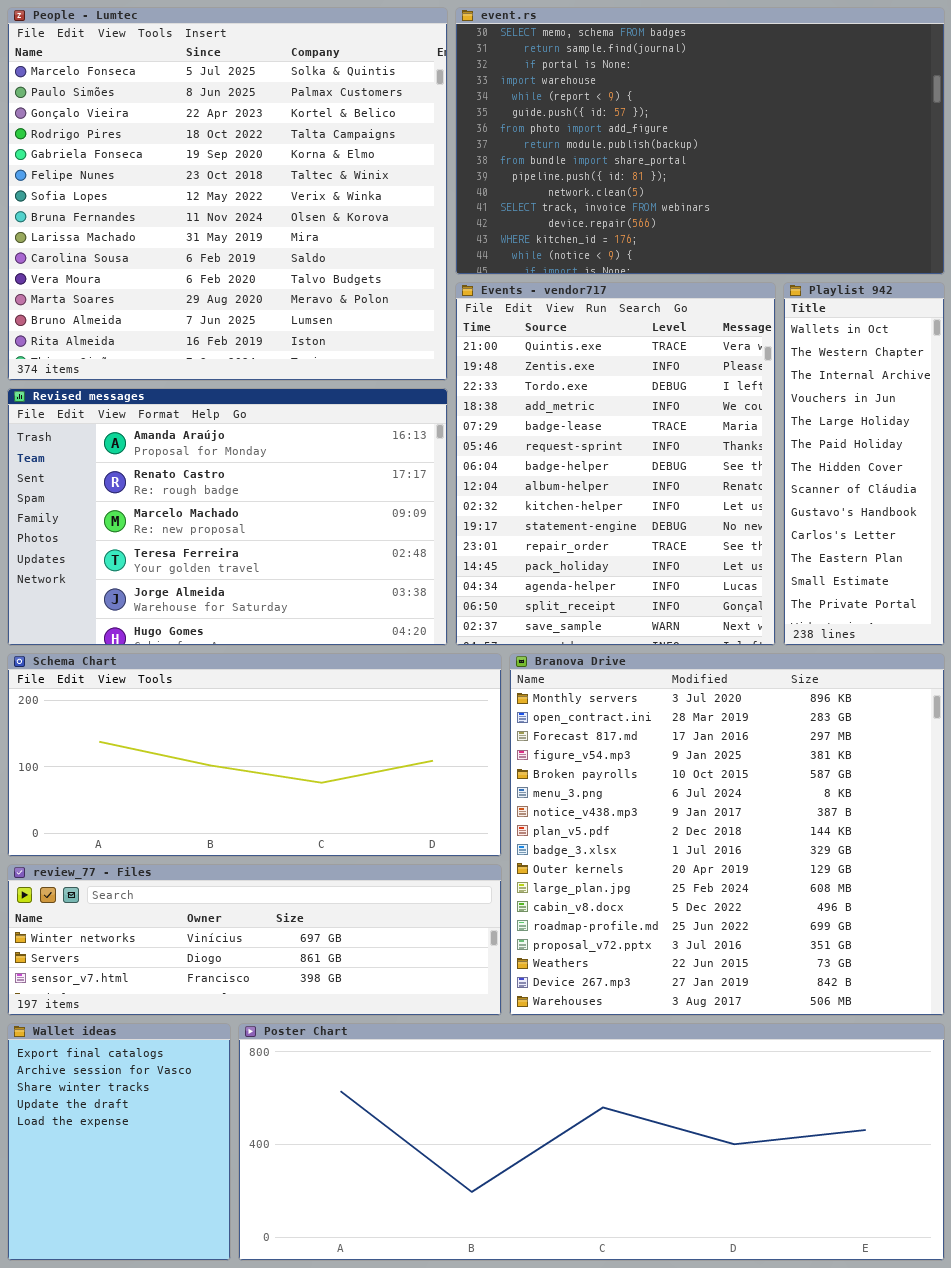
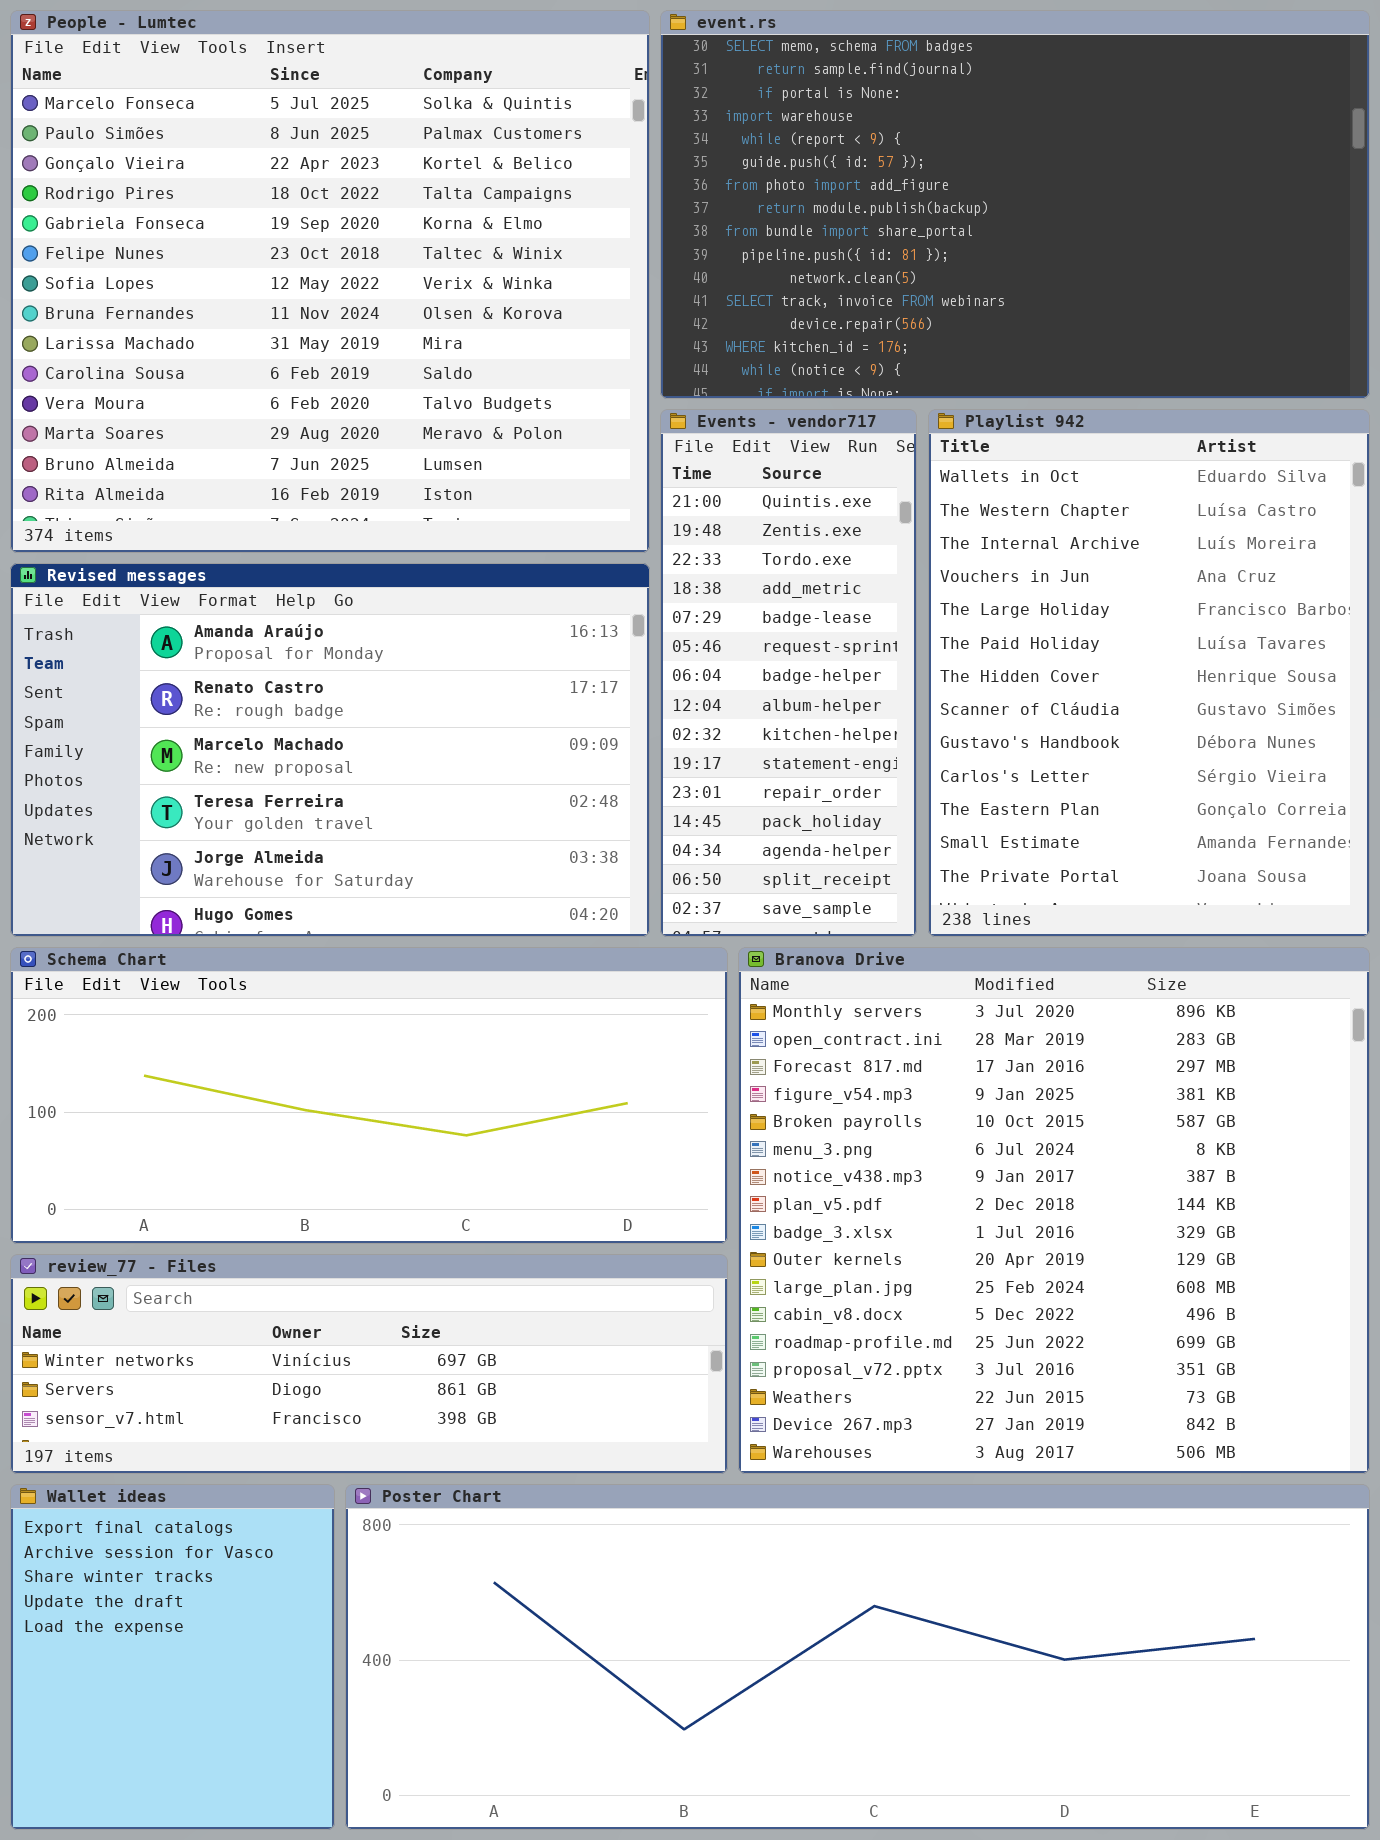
Events - vendor717: [455,282,776,646] -> [660,409,917,937], resized
Playlist 942: [783,282,945,646] -> [928,409,1370,937], resized

